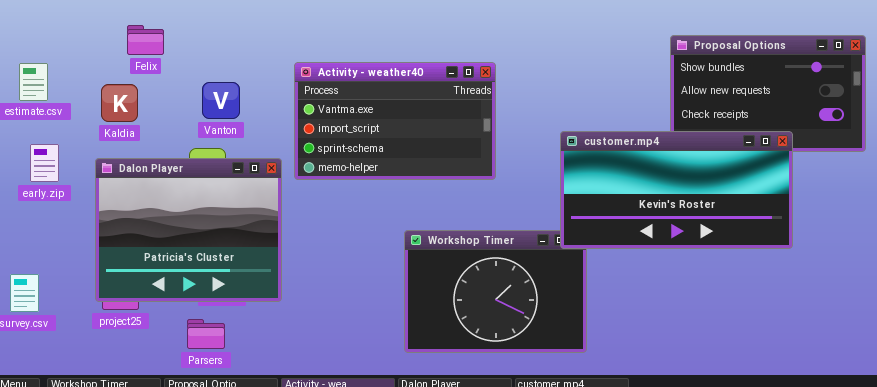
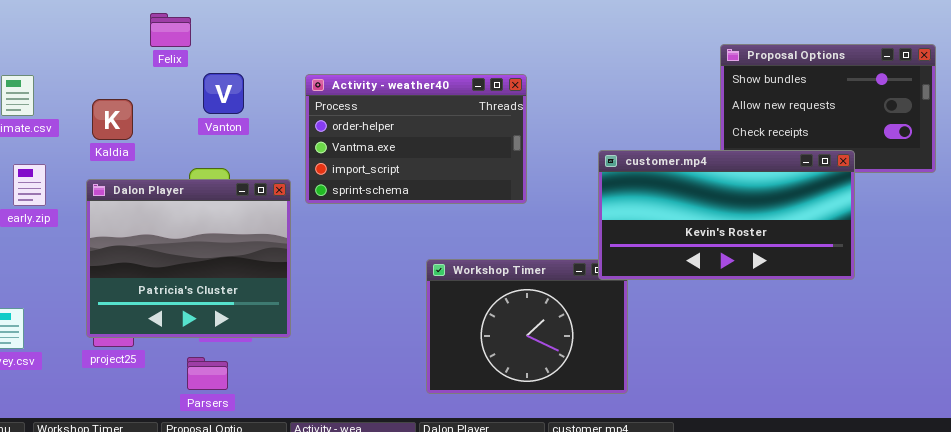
Felix: [127,25,164,55] -> [150,13,191,47], moved
Activity - weather40: [294,62,496,180] -> [305,74,527,204], scrolled up 1 row
Vanton: [202,82,240,119] -> [203,73,244,114], moved

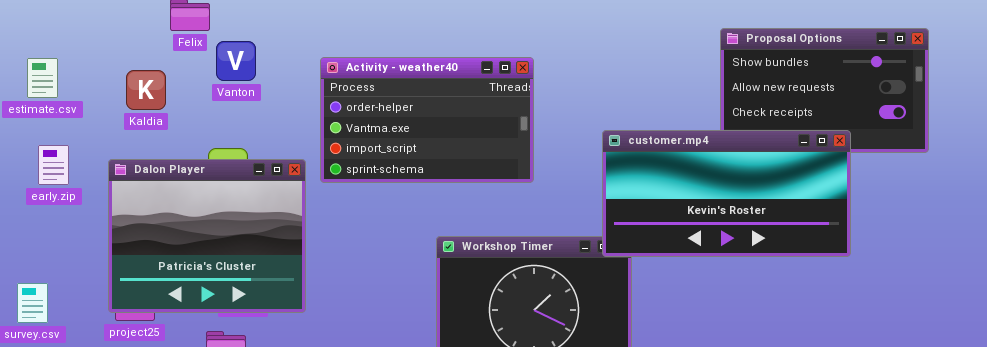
Vanton: [203,73,244,114] -> [216,41,256,81], moved
Kaldia: [92,99,133,140] -> [126,70,166,110], moved

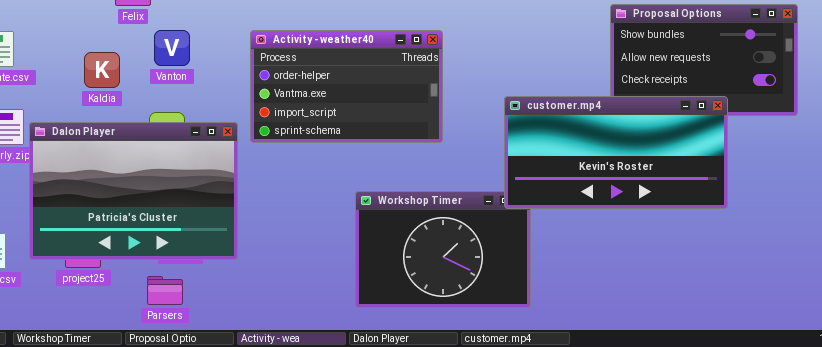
Vanton: [216,41,256,81] -> [154,30,190,66], moved
Kaldia: [126,70,166,110] -> [84,52,120,88], moved
Dalon Player: [108,159,306,313] -> [29,122,238,260], resized

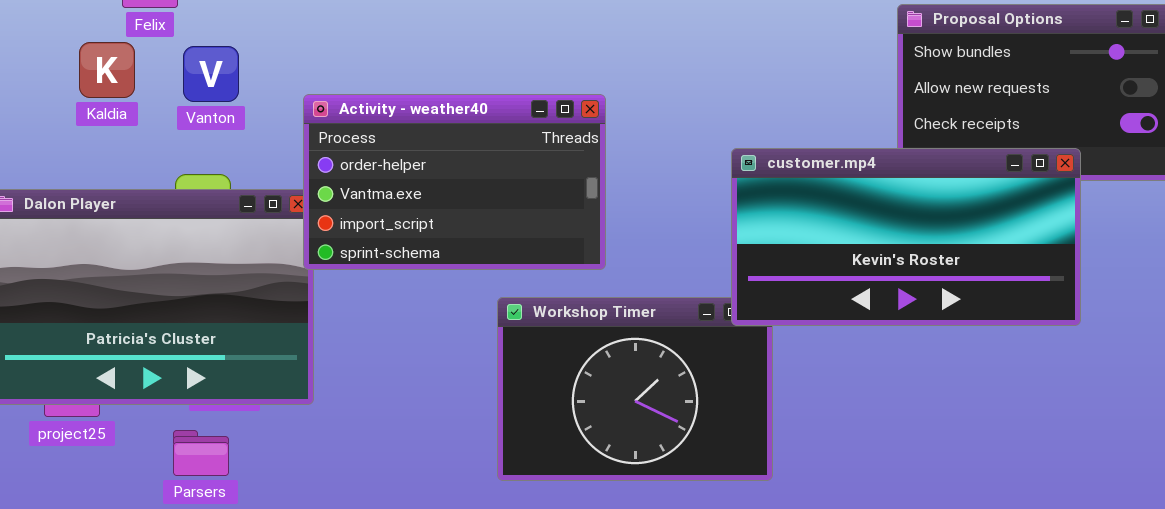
Activity - weather40: [250,30,443,143] -> [303,94,606,270], moved
Kaldia: [84,52,120,88] -> [79,42,135,98], moved

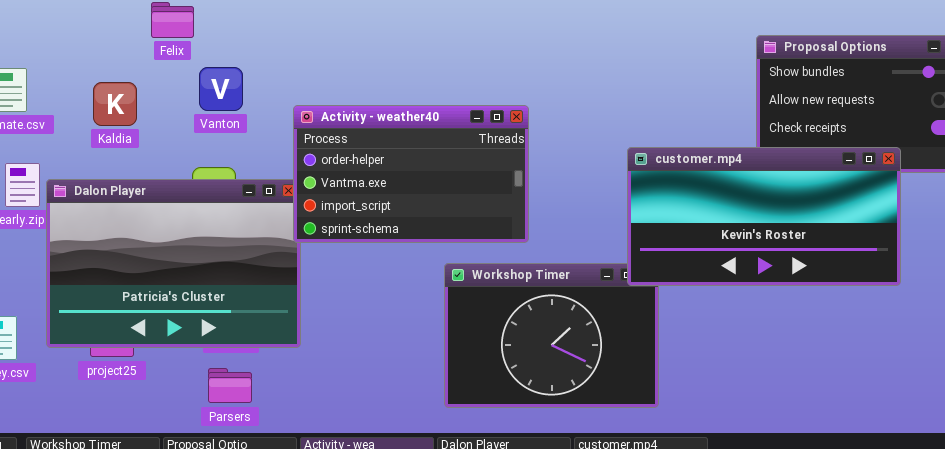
Kaldia: [79,42,135,98] -> [93,82,137,126], moved
Parsers: [173,430,229,476] -> [208,368,252,403], moved

